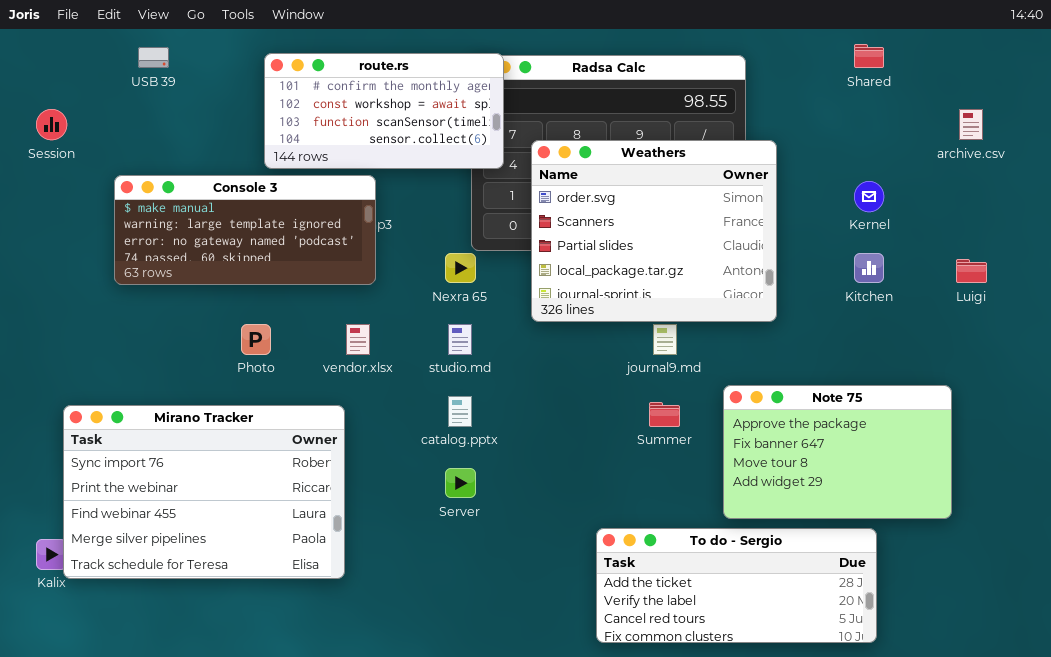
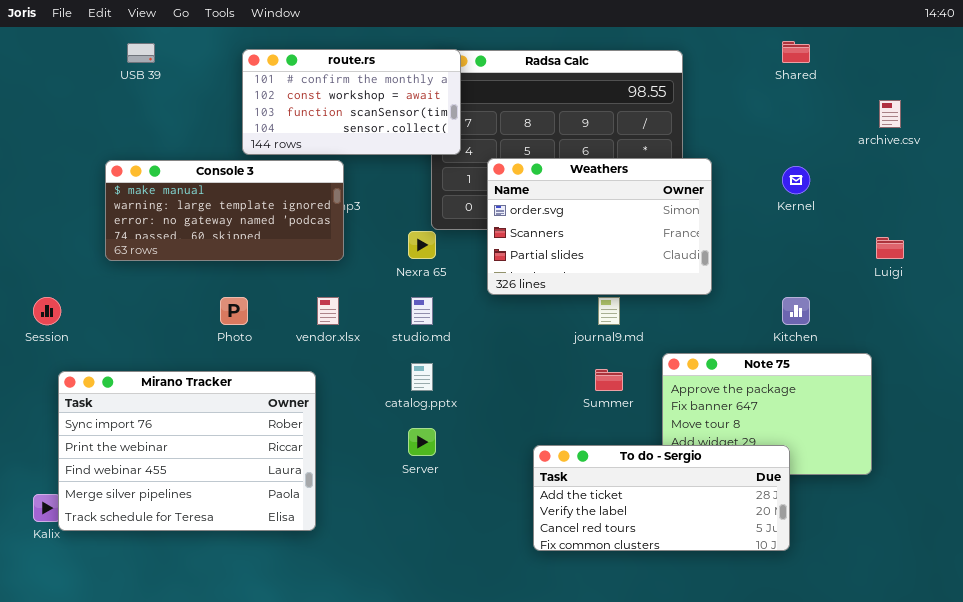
Session: [36,109,67,140] -> [33,297,61,325], moved
Weathers: [531,140,777,322] -> [487,158,712,295], resized
Kitchen: [854,253,884,283] -> [782,297,810,325], moved
To do - Sergio: [596,528,877,643] -> [533,445,790,551], moved

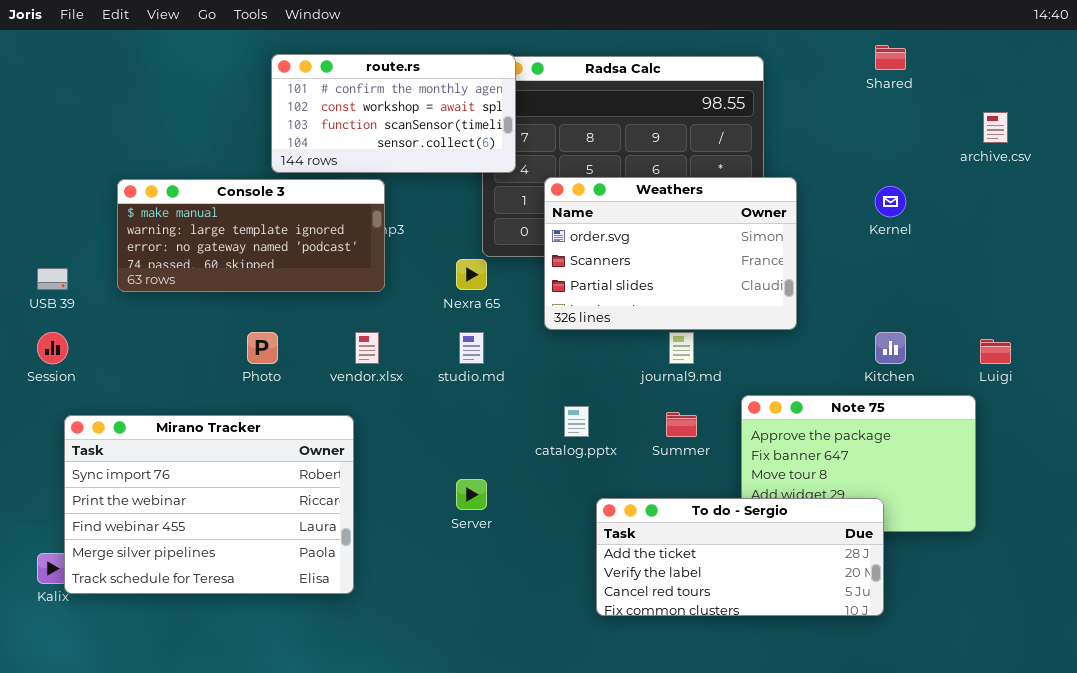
USB 39: [127,43,155,63] -> [37,268,68,290], moved
Luigi: [876,237,904,259] -> [980,339,1011,364], moved
catalog.pptx: [411,363,433,391] -> [564,406,589,437], moved

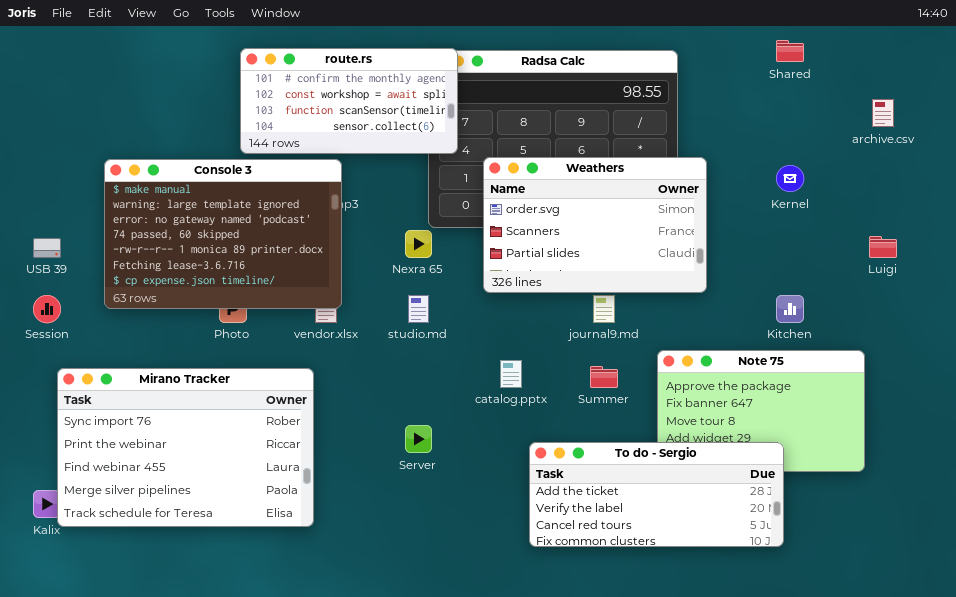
Console 3: [117,179,385,292] -> [104,159,342,309], resized
Luigi: [980,339,1011,364] -> [869,236,897,258], moved

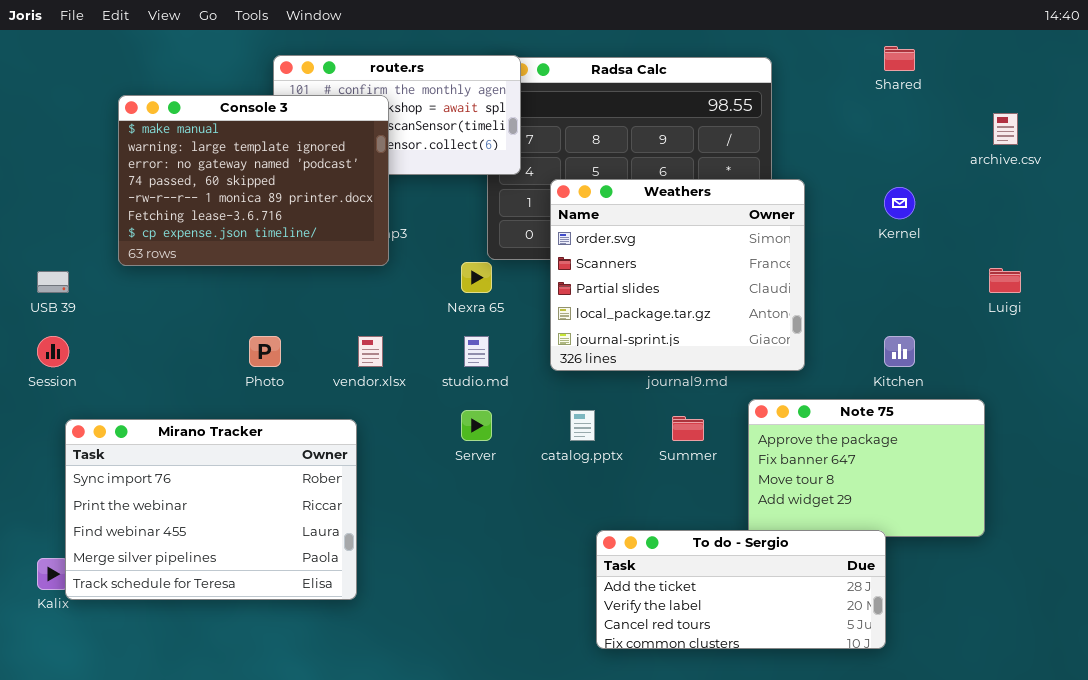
Weathers: [483,157,707,293] -> [550,179,805,371], resized
Console 3: [104,159,342,309] -> [118,95,389,266], moved
Server: [405,425,432,453] -> [461,410,492,441], moved
To do - Sergio: [529,442,784,547] -> [596,530,886,649], moved

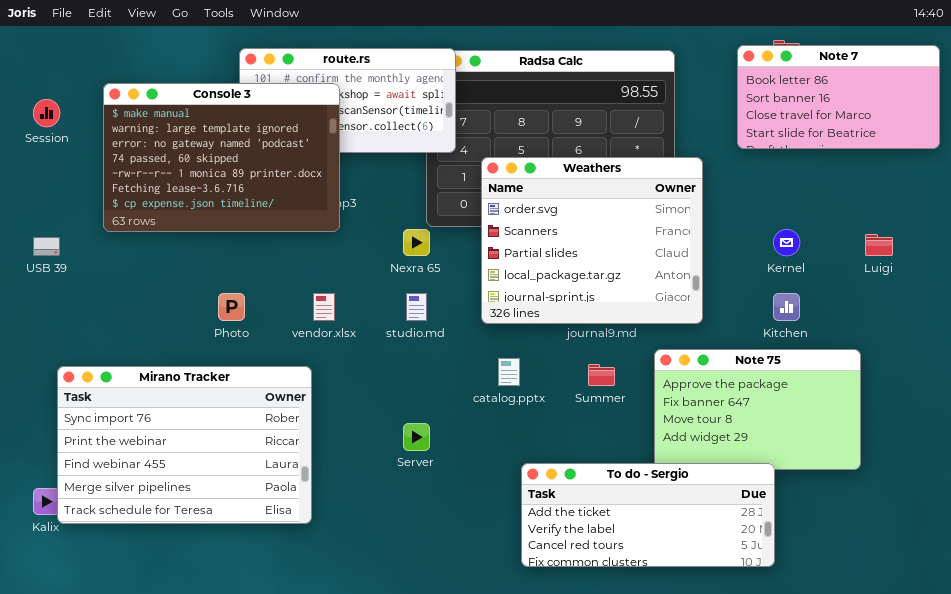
Note 7: none -> [737,45,940,149], opened
Kernel: [884,187,915,219] -> [773,229,800,256], moved
Session: [37,336,69,367] -> [33,99,60,127], moved
Server: [461,410,492,441] -> [403,423,430,451], moved

